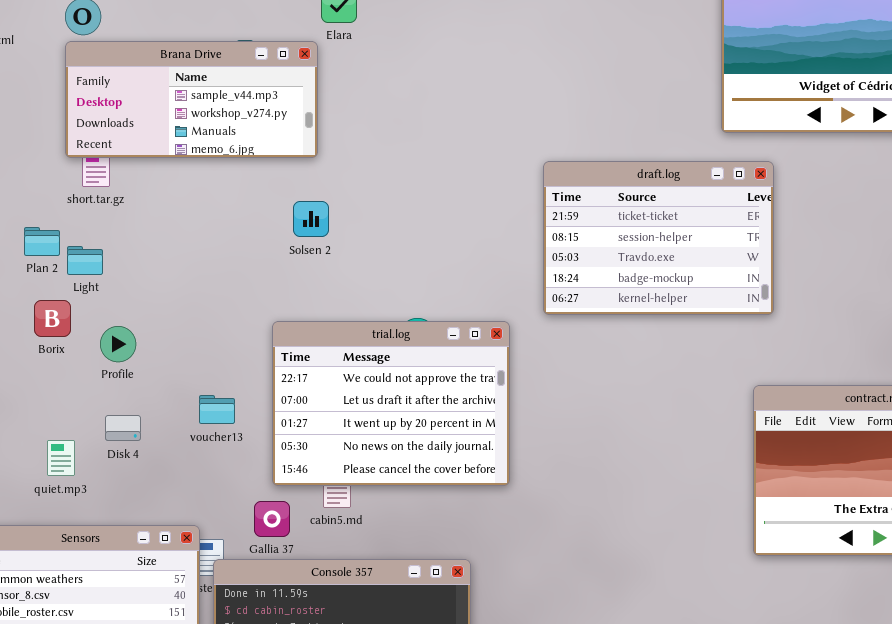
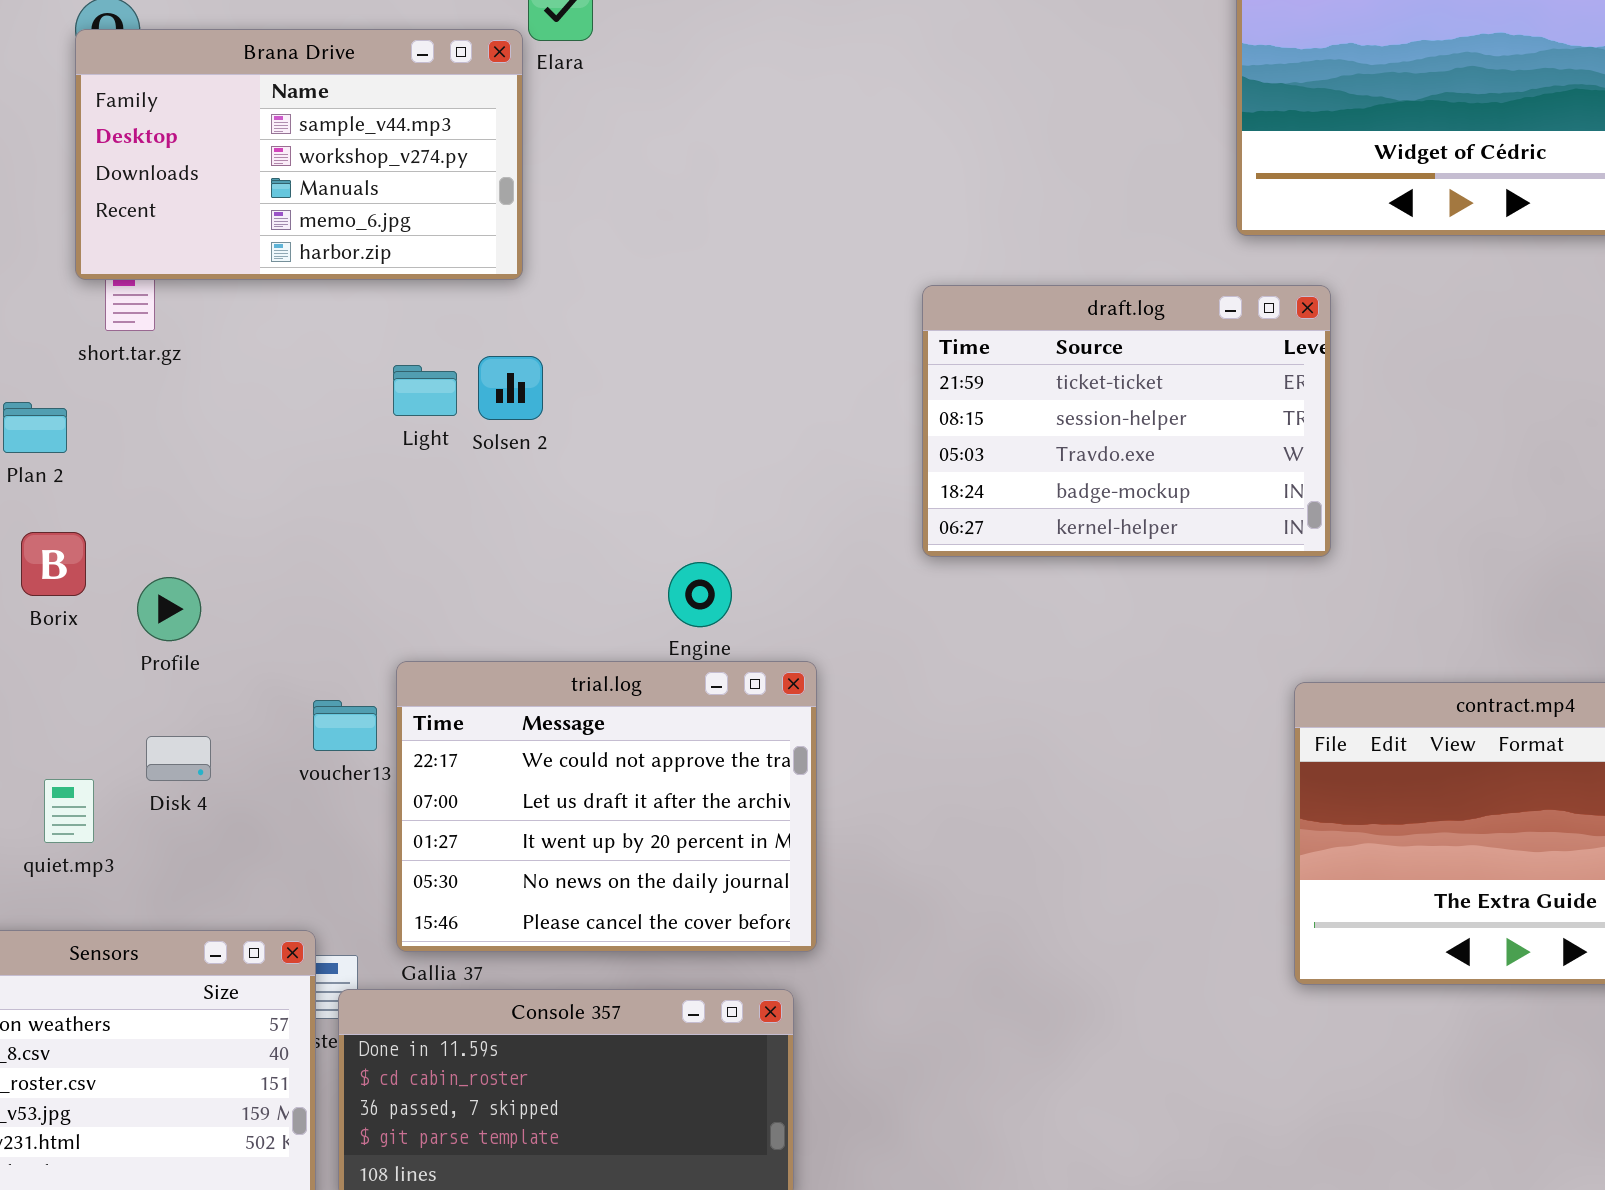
Brana Drive: [65,41,318,158] -> [75,29,523,280], resized
Light: [67,246,103,275] -> [393,365,457,416], moved
trial.log: [272,321,510,486] -> [396,661,817,952], moved

